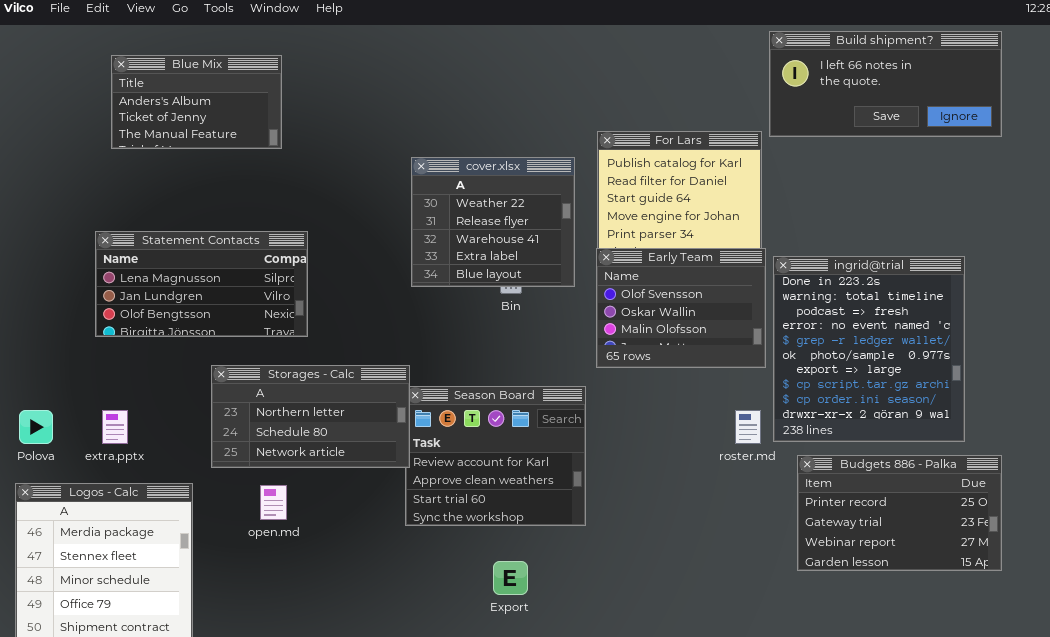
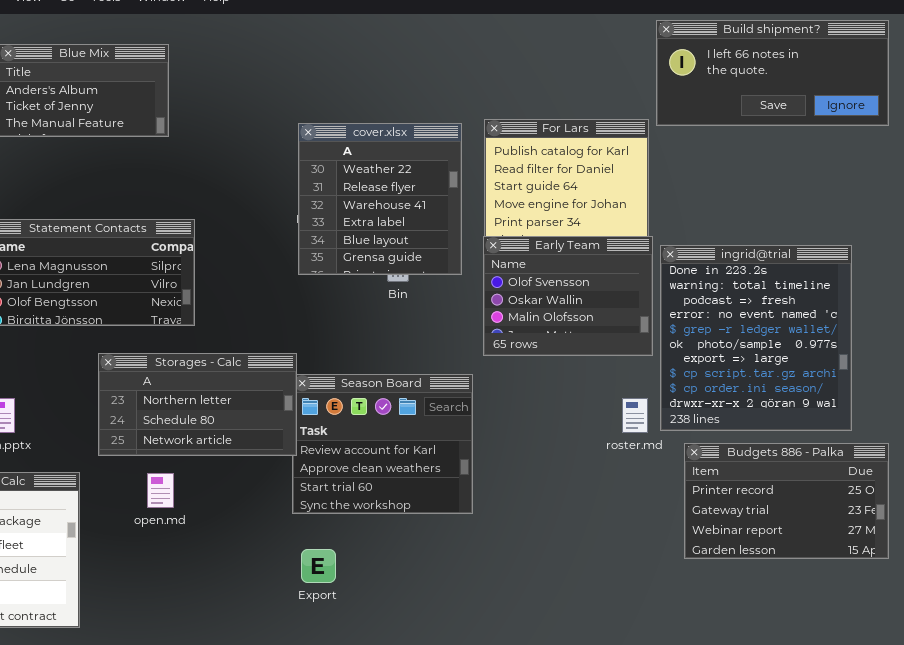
cover.xlsx: [411,157,575,287] -> [298,123,462,275], resized
Export: [493,561,528,595] -> [301,549,336,583], moved

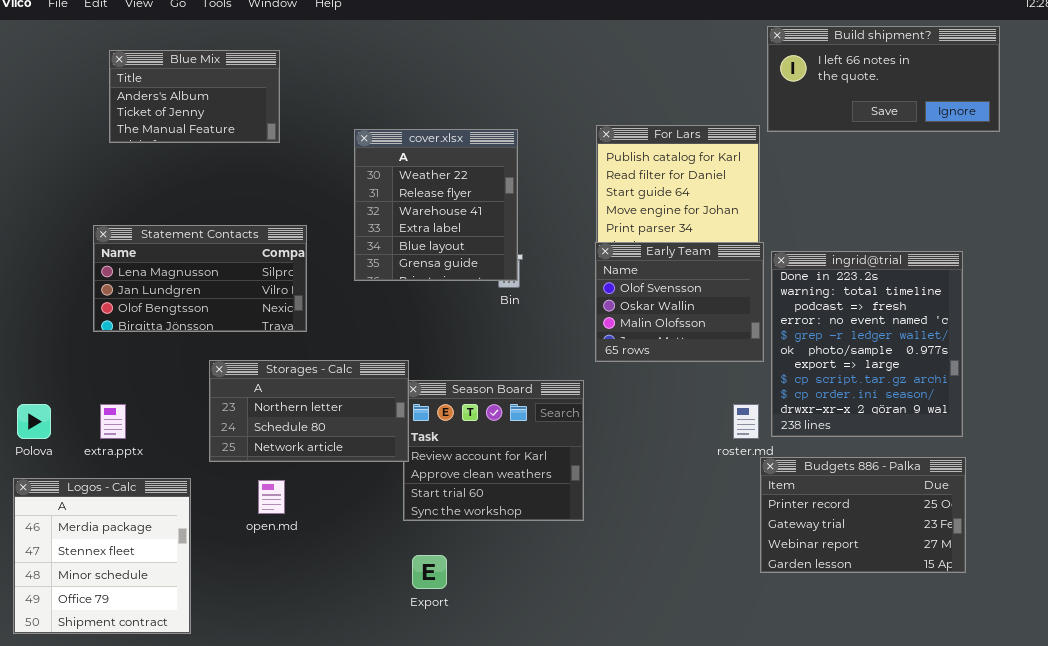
cover.xlsx: [298,123,462,275] -> [354,129,518,281], moved
Budgets 886 - Palka: [684,443,889,559] -> [760,457,966,573], moved

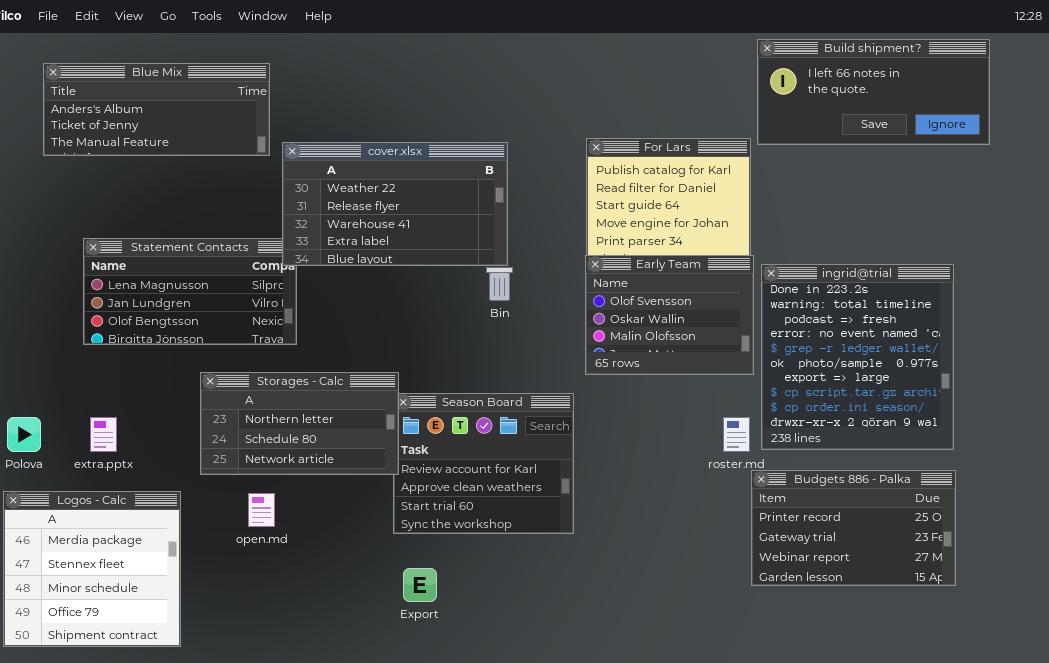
Blue Mix: [109,50,280,143] -> [43,63,270,156], resized
cover.xlsx: [354,129,518,281] -> [282,142,508,266], resized

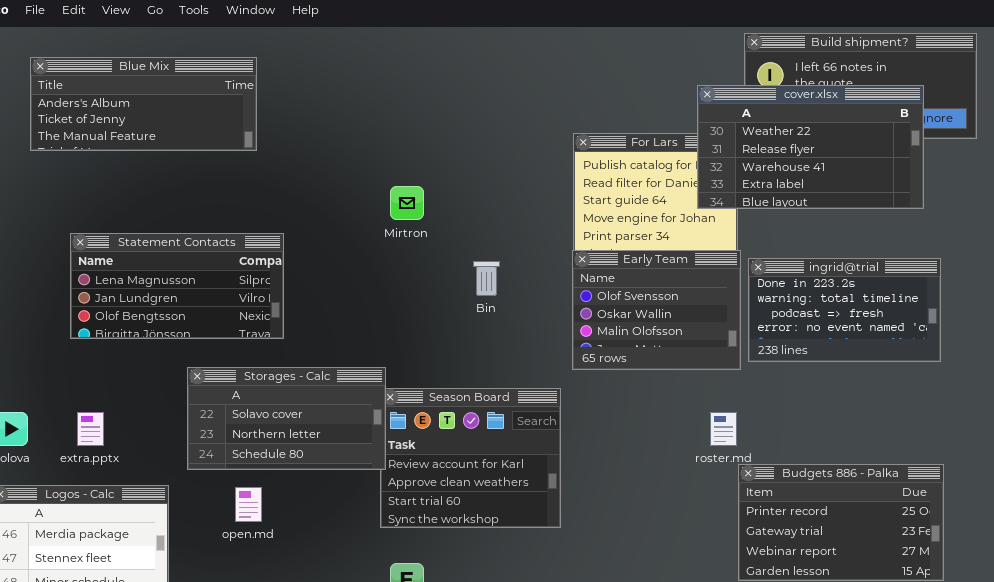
cover.xlsx: [282,142,508,266] -> [697,85,924,209], moved
ingrid@trial: [761,264,954,450] -> [748,258,941,362], resized
Storages - Calc: [200,372,399,475] -> [187,367,386,470], scrolled up 1 row

